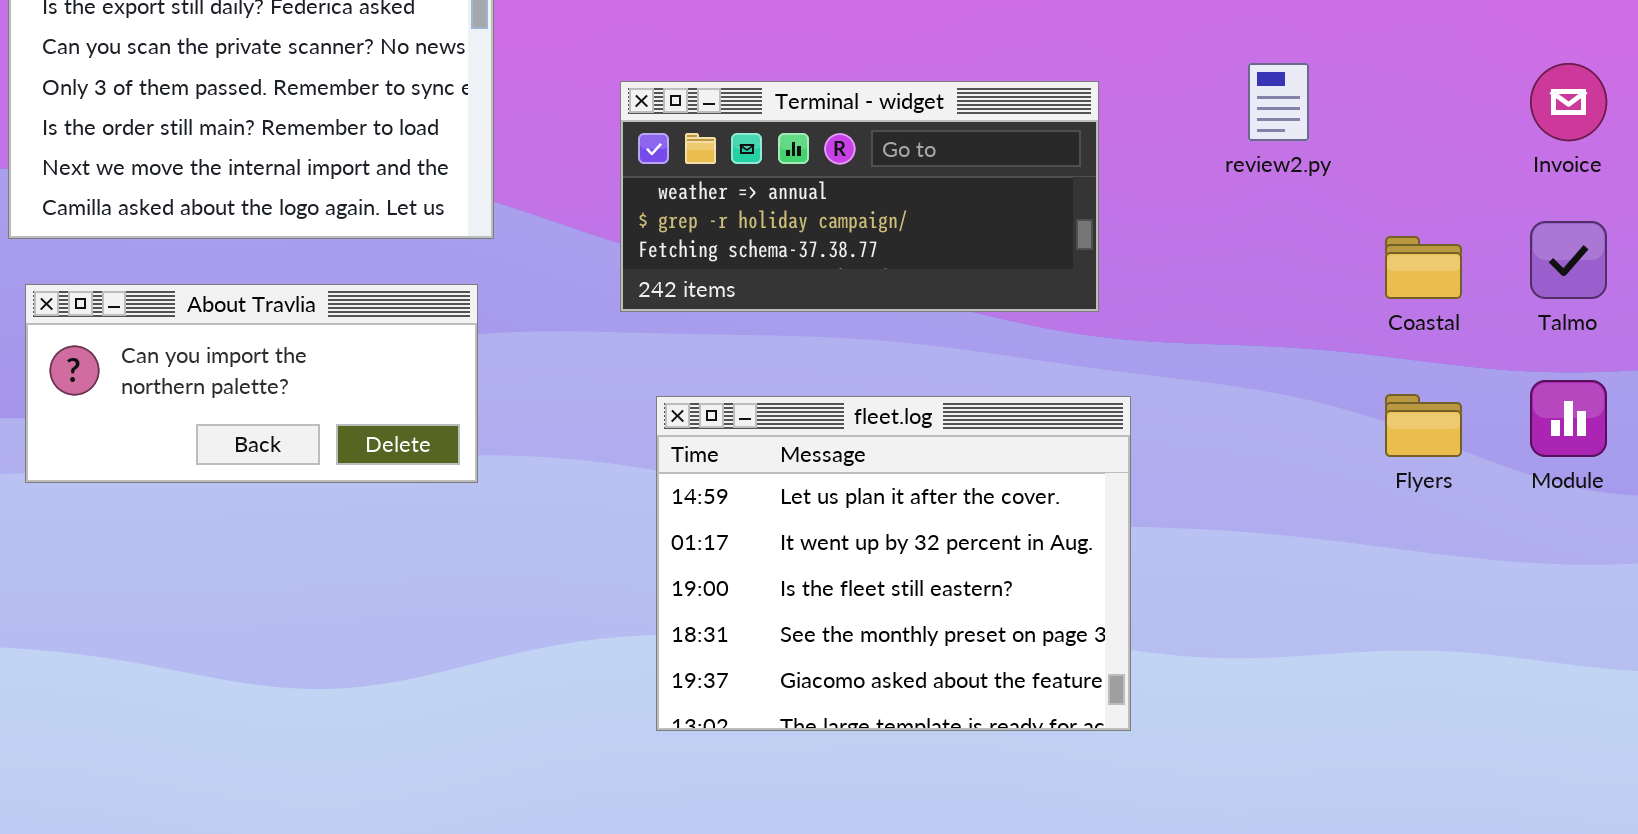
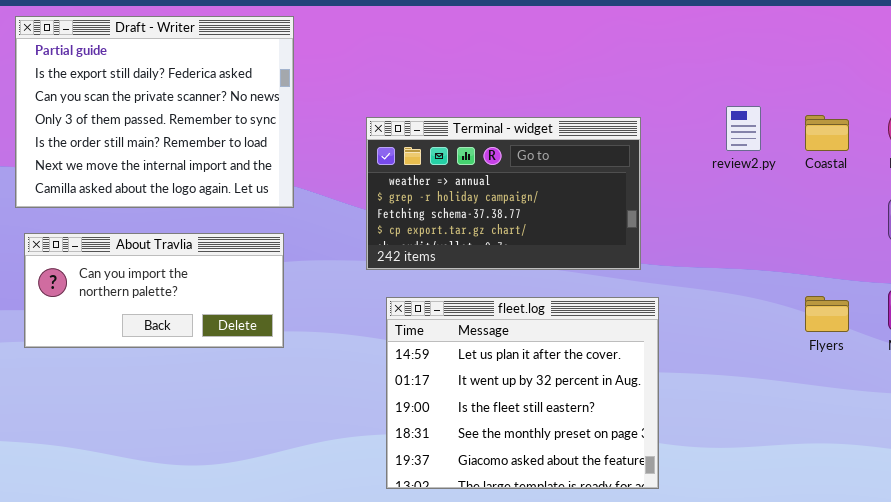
Terminal - widget: [620,81,1099,312] -> [366,117,641,270], resized
Coastal: [1385,236,1462,299] -> [805,115,849,151], moved

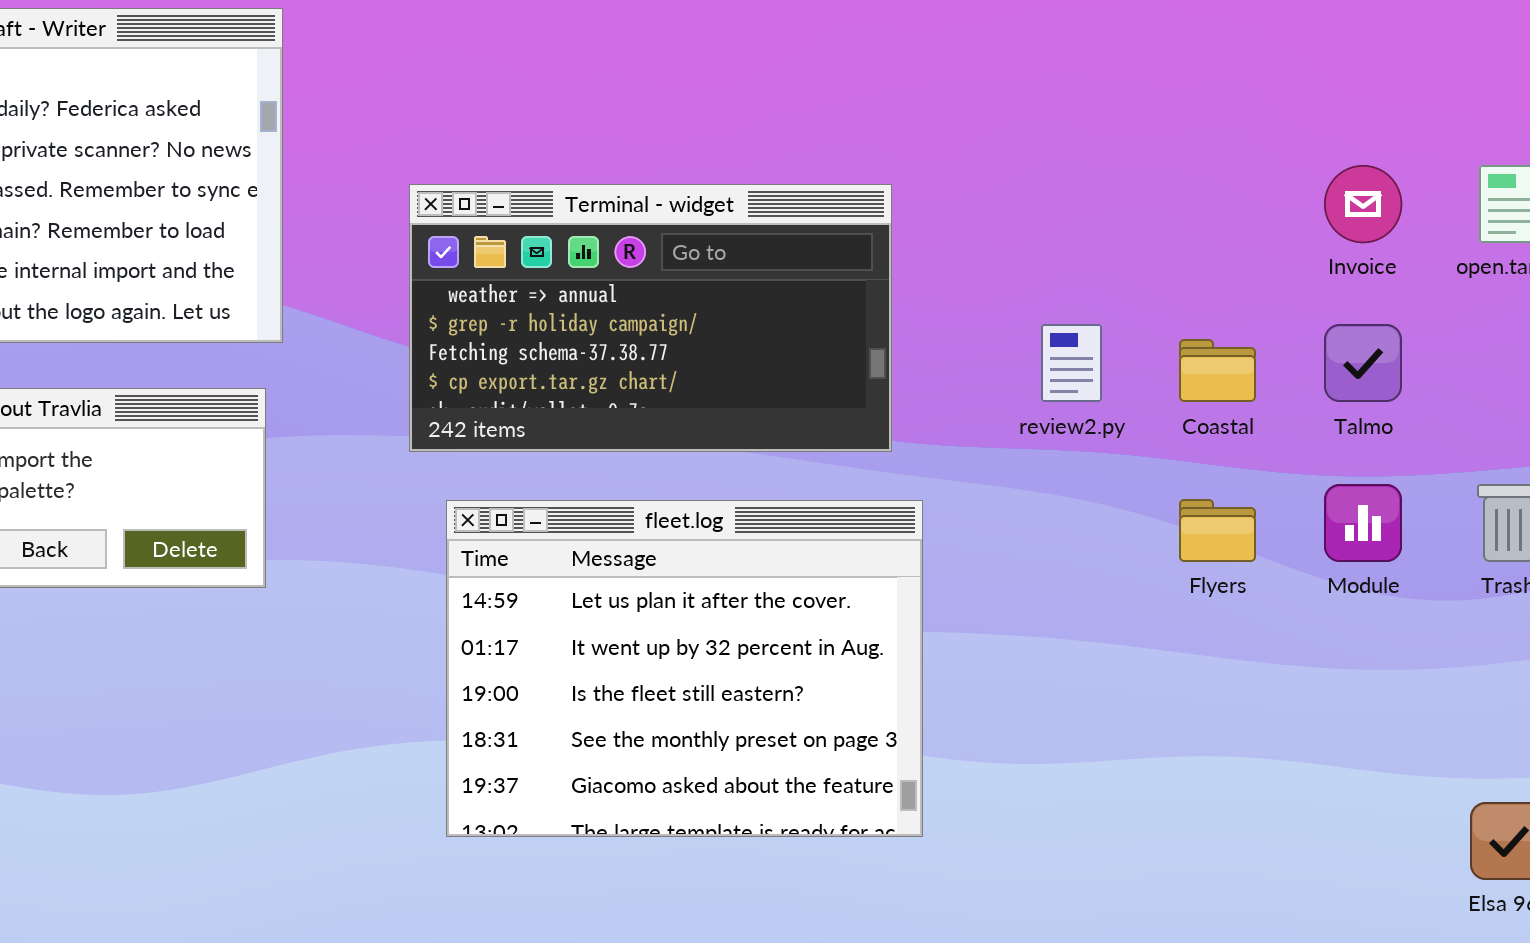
review2.py: [726,106,761,151] -> [1041,324,1102,402], moved
Coastal: [805,115,849,151] -> [1179,339,1256,402], moved

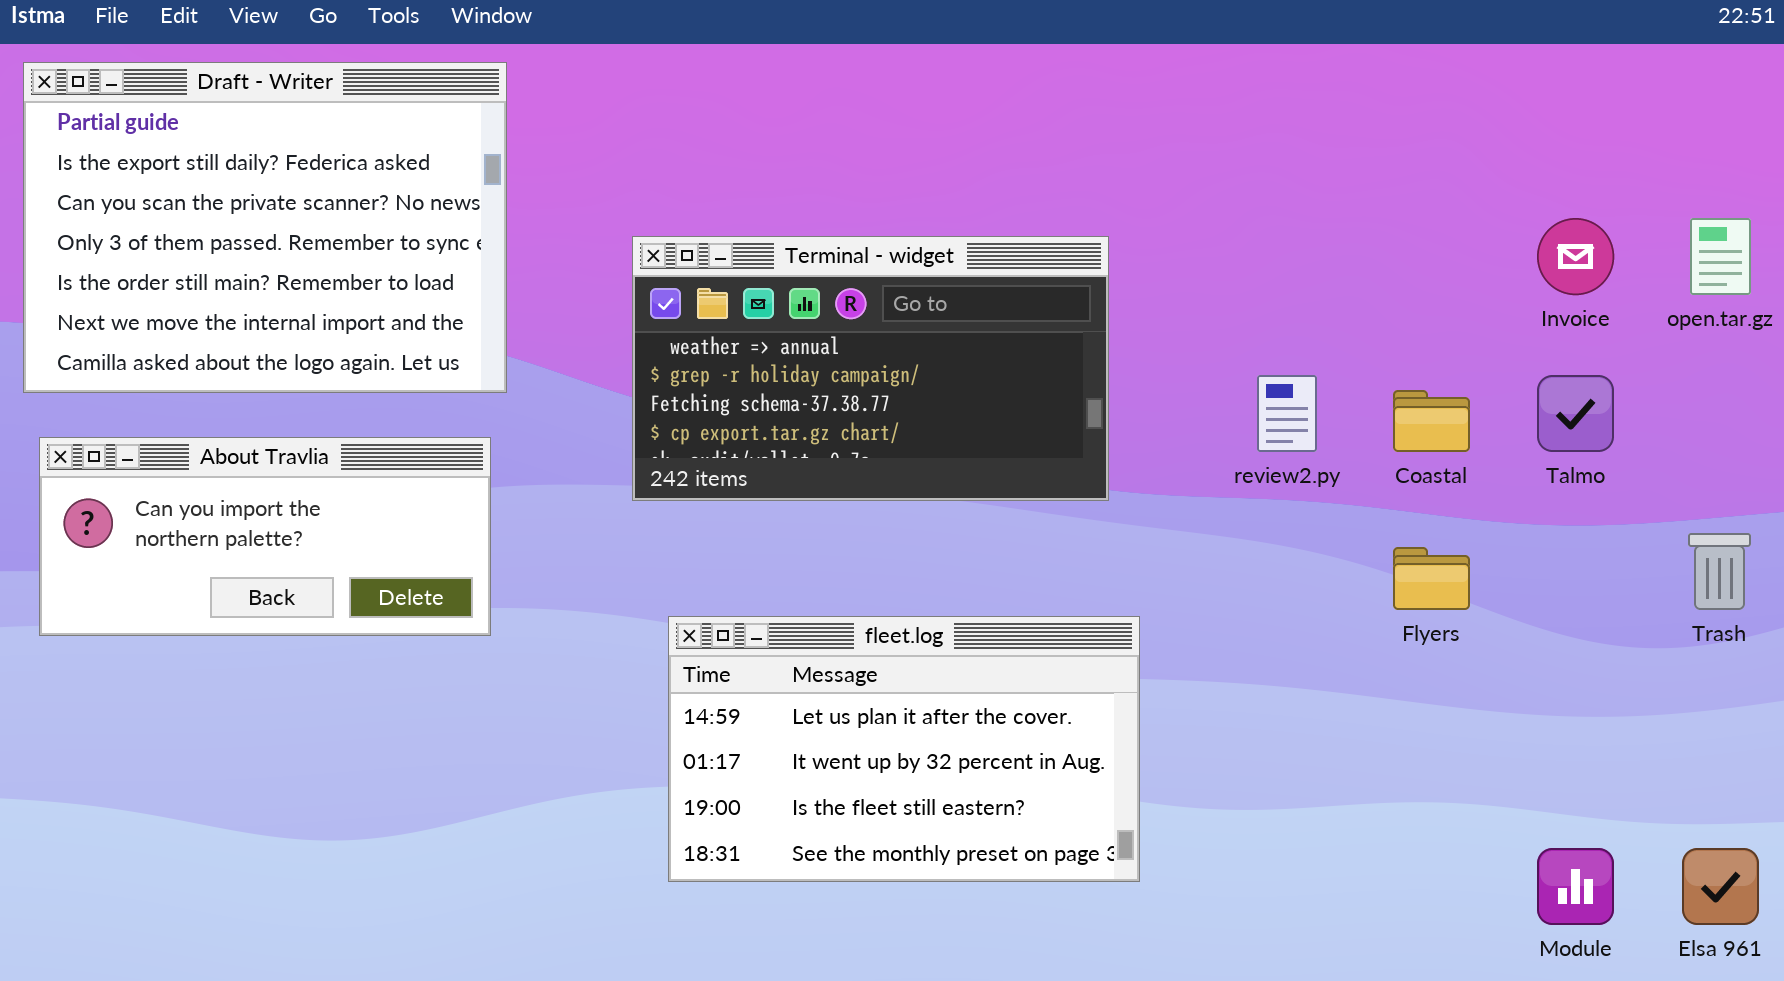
Module: [1324,484,1402,562] -> [1537,848,1614,925], moved
fleet.log: [446,500,923,837] -> [668,616,1140,882], resized

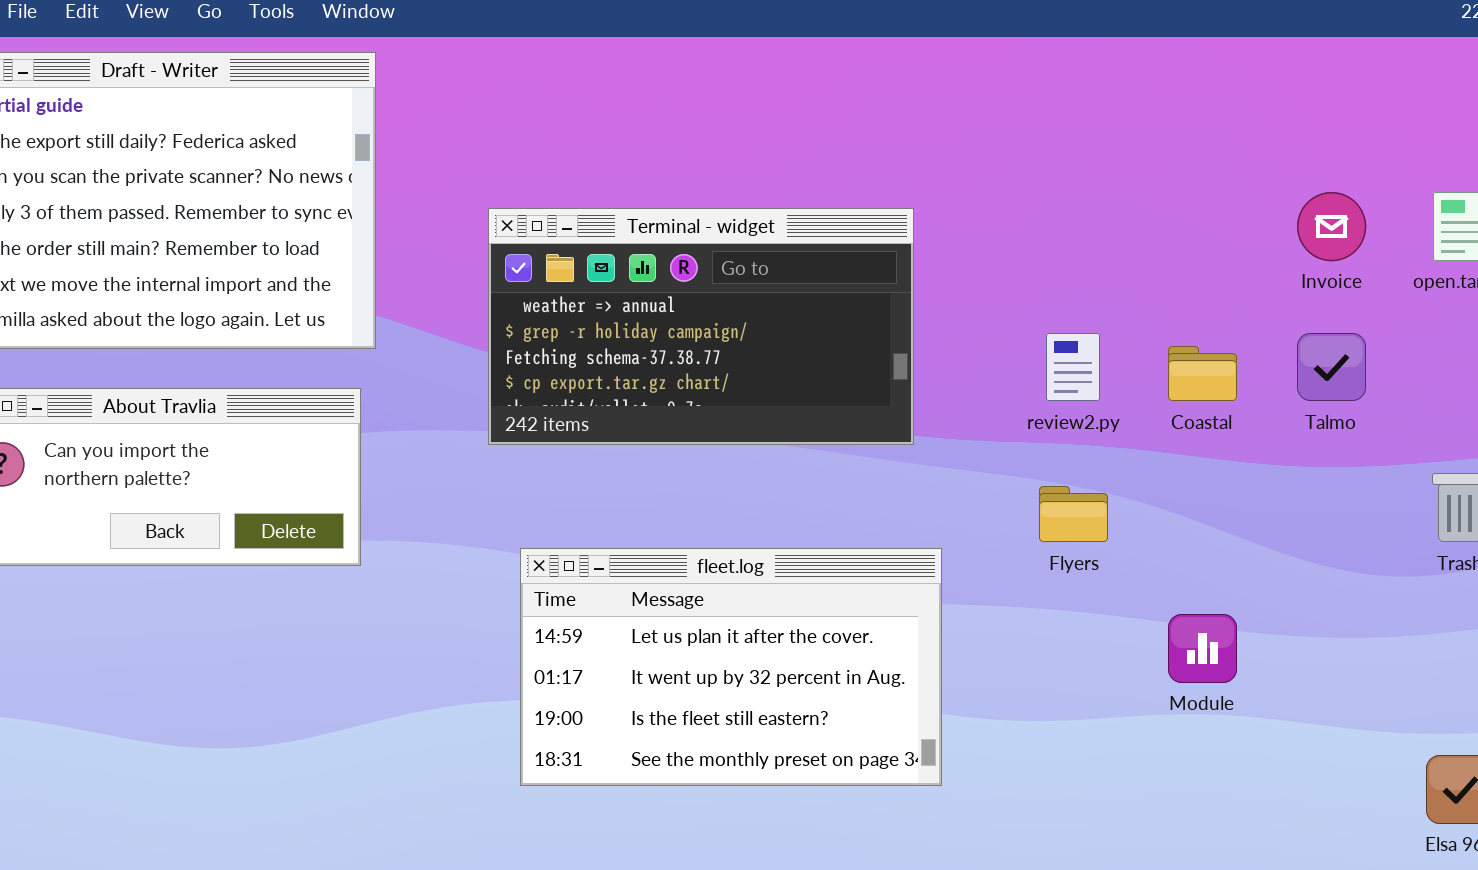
Flyers: [1393,547,1470,610] -> [1039,486,1108,542], moved
Module: [1537,848,1614,925] -> [1168,614,1237,683], moved

